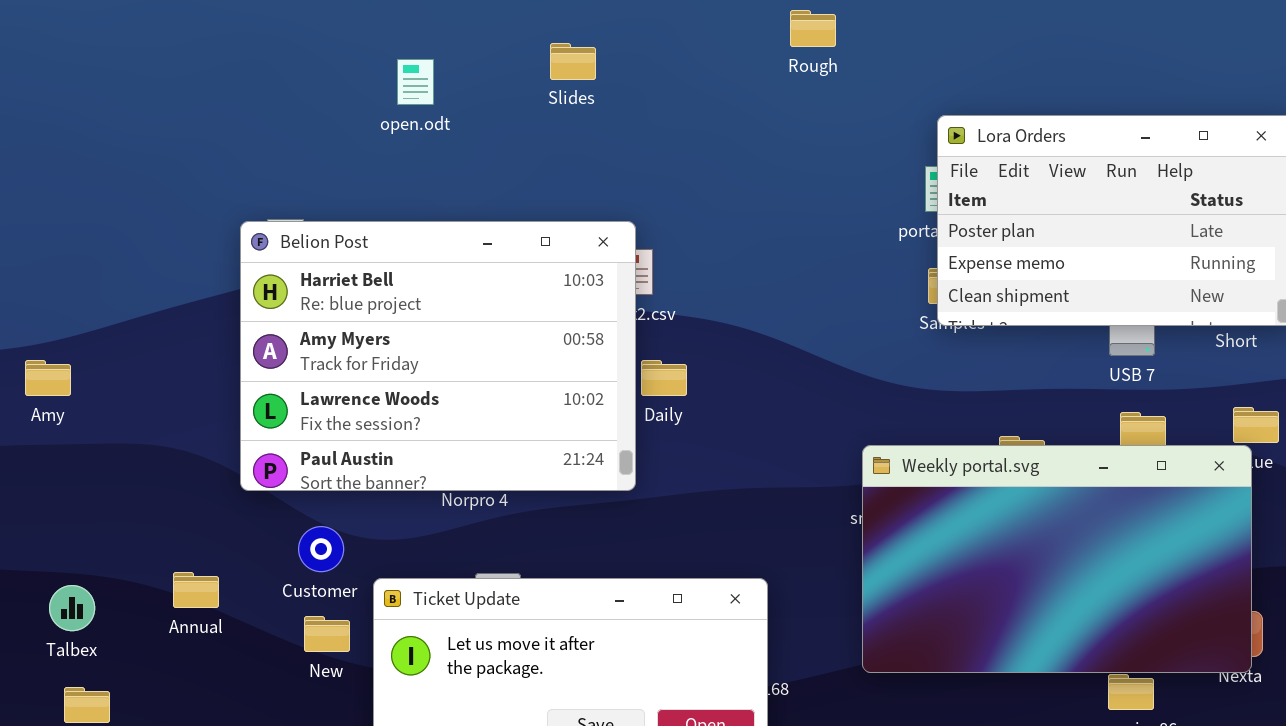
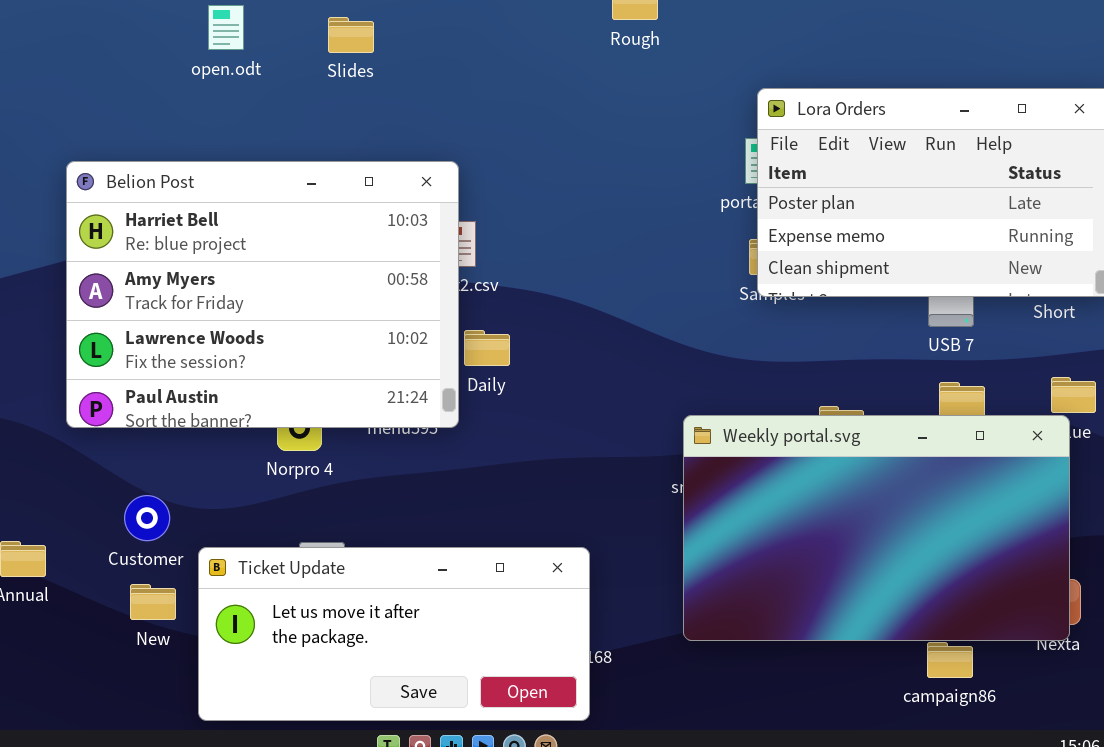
Slides: [550,43,596,80] -> [328,17,374,53], moved
open.odt: [397,59,434,105] -> [208,5,244,50], moved
Belion Post: [240,221,636,491] -> [66,161,459,428], moved

